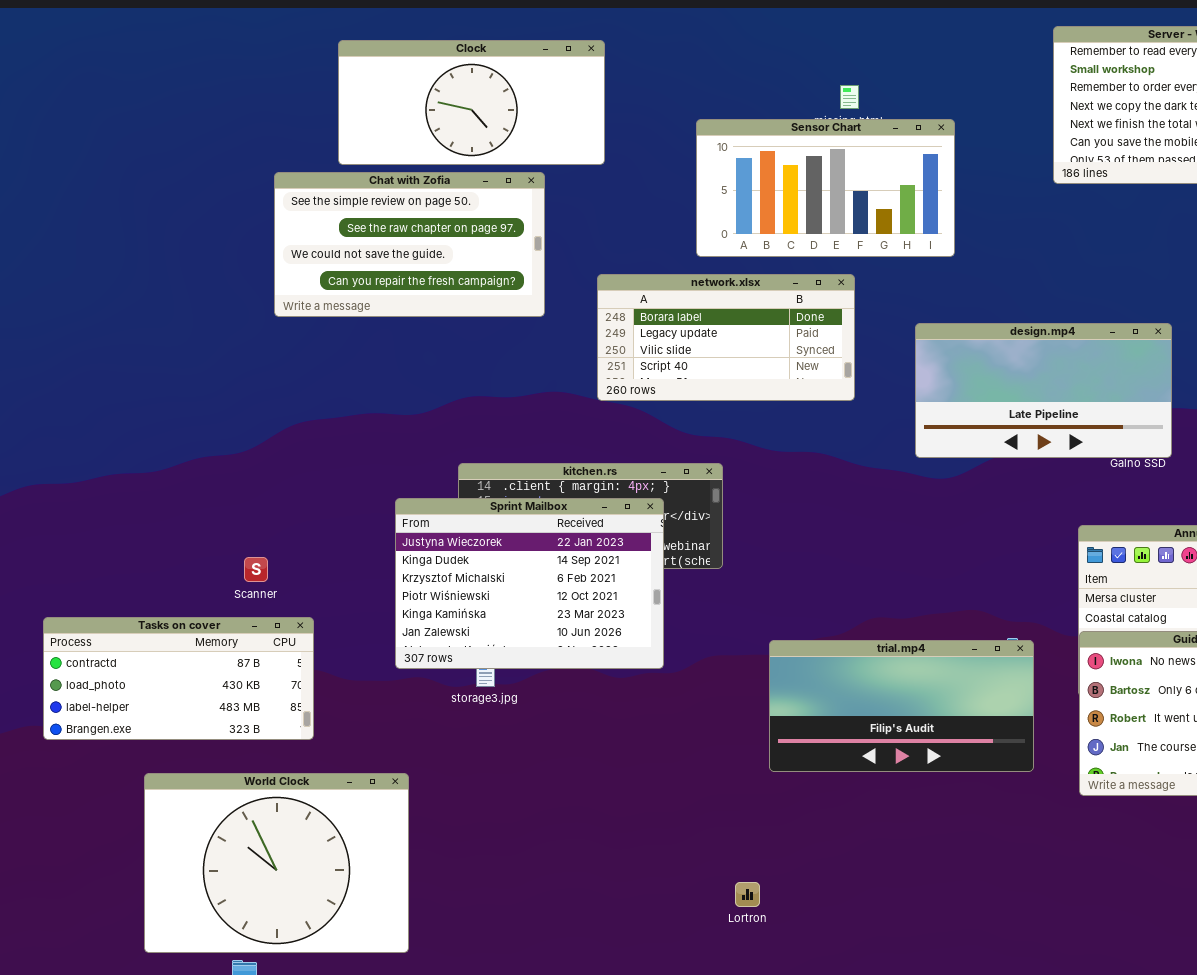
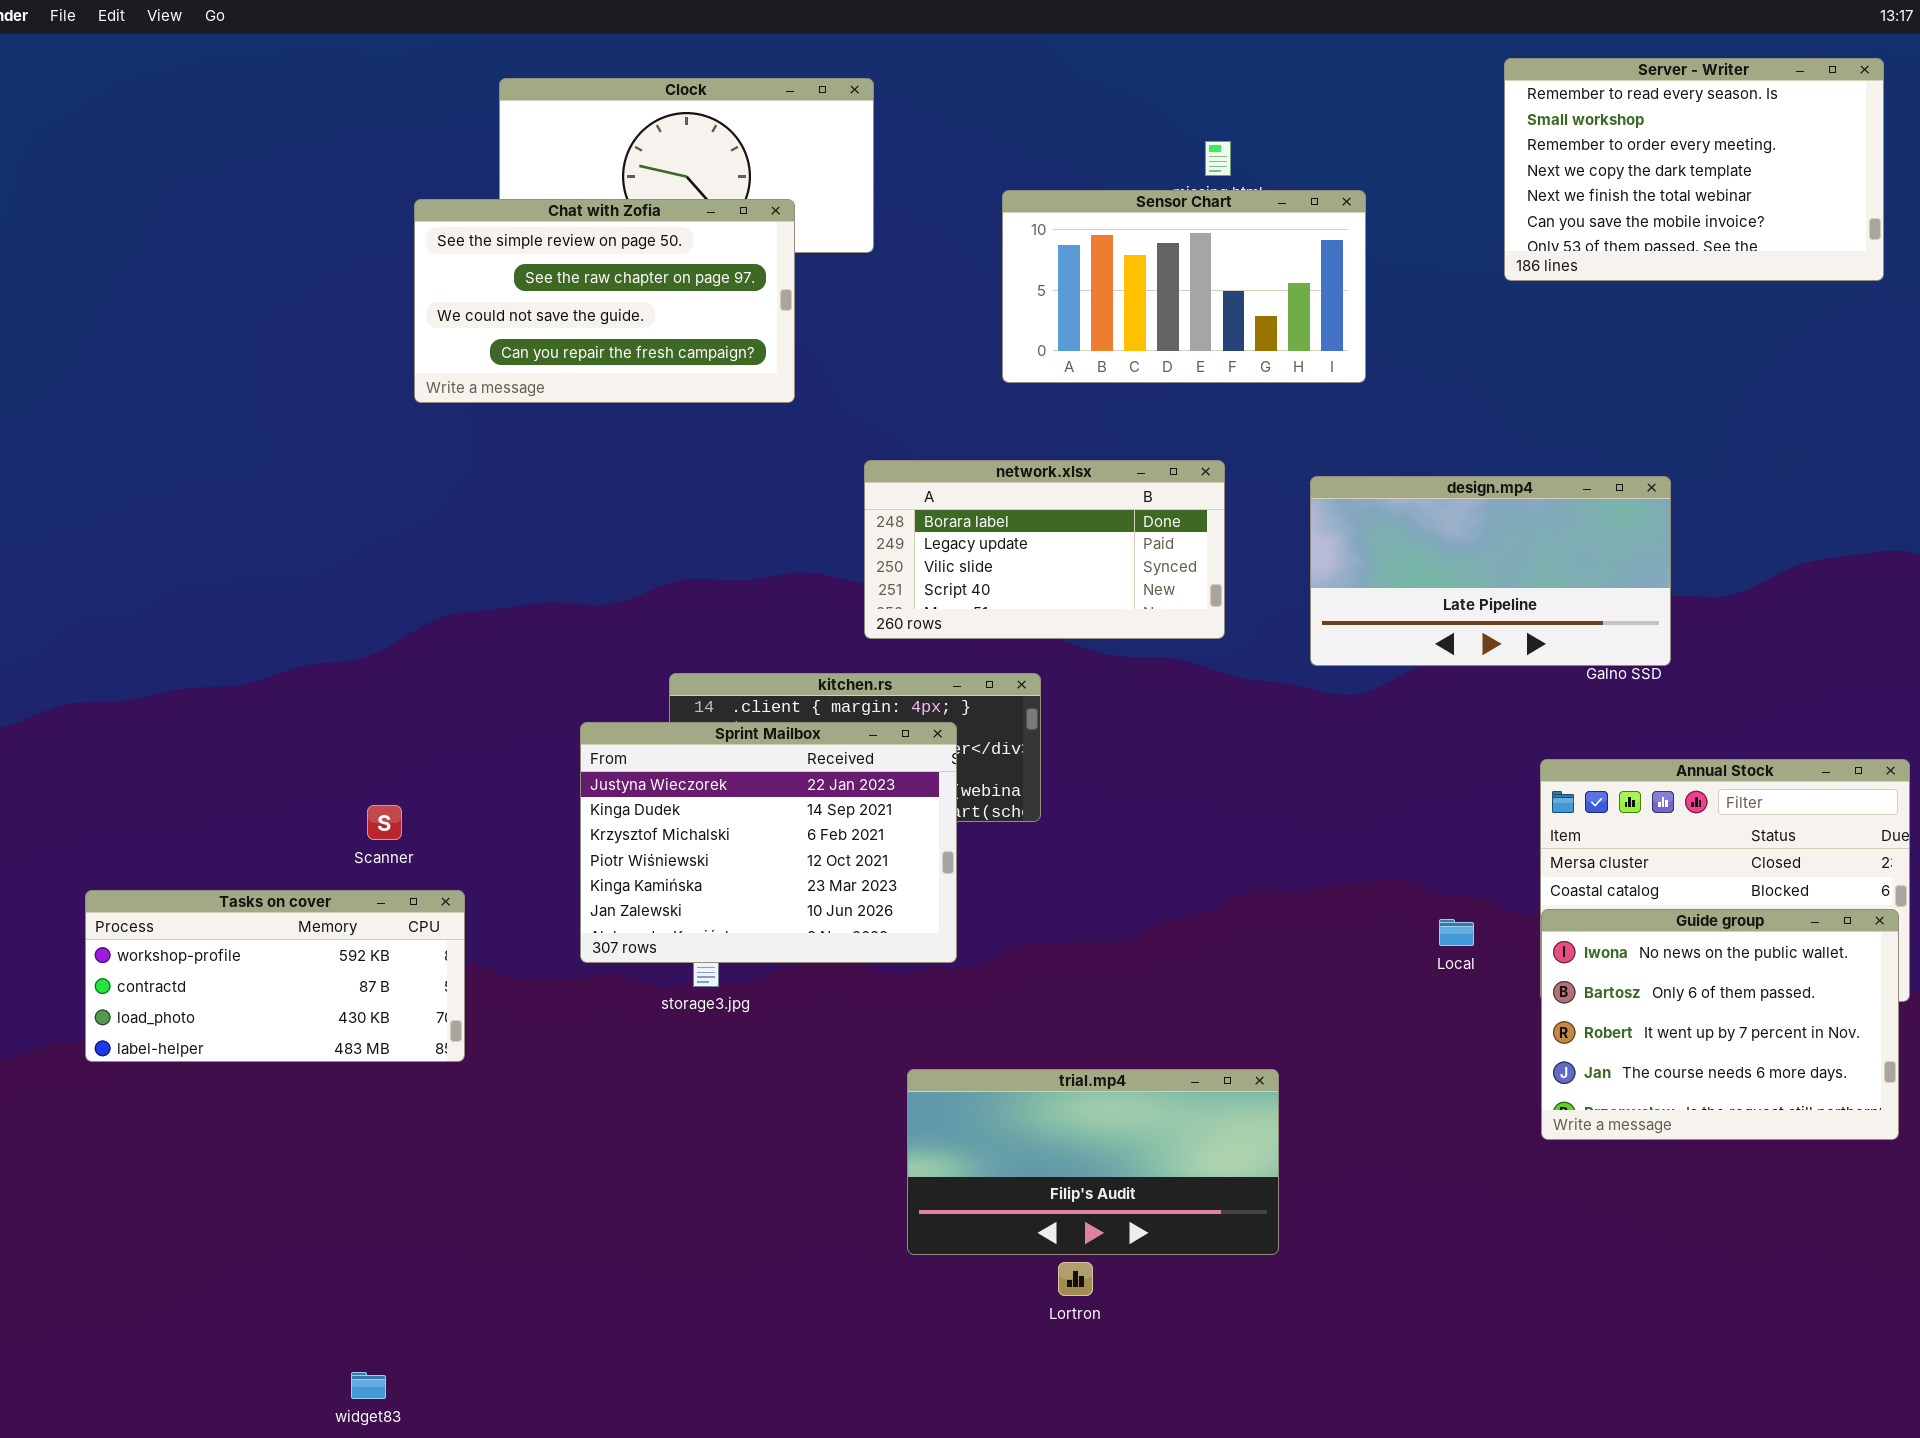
Chat with Zofia: [274,172,545,317] -> [414,199,795,403], moved
network.xlsx: [597,274,855,401] -> [864,460,1225,639], moved
Tasks on cover: [43,617,314,740] -> [85,890,465,1062], scrolled up 1 row
trial.mp4: [769,640,1034,772] -> [907,1069,1279,1255], moved
World Clock: [144,773,409,953] -> none, closed

